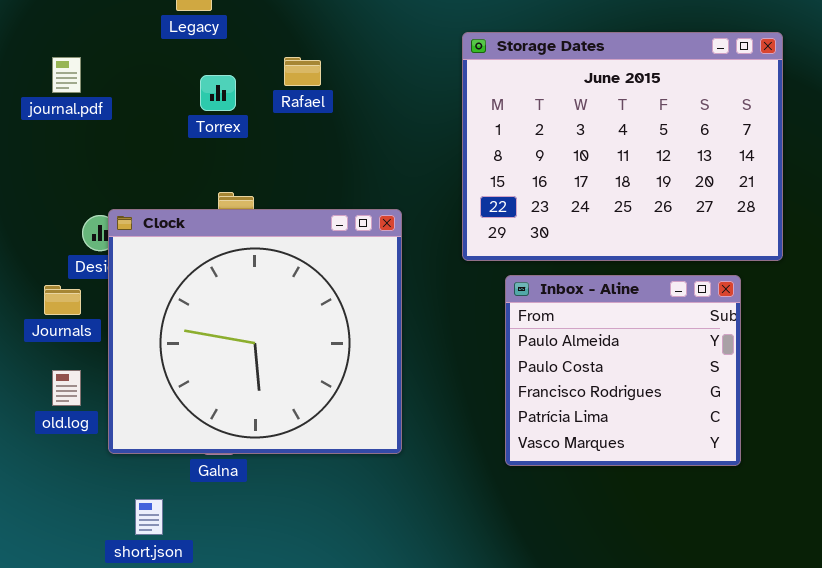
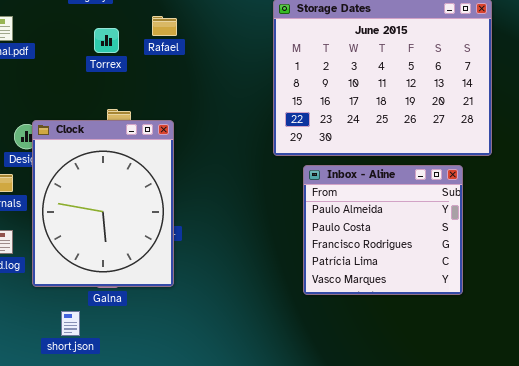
Clock: [108,209,402,454] -> [32,120,174,287], resized
short.json: [135,499,163,535] -> [61,311,80,336], moved

